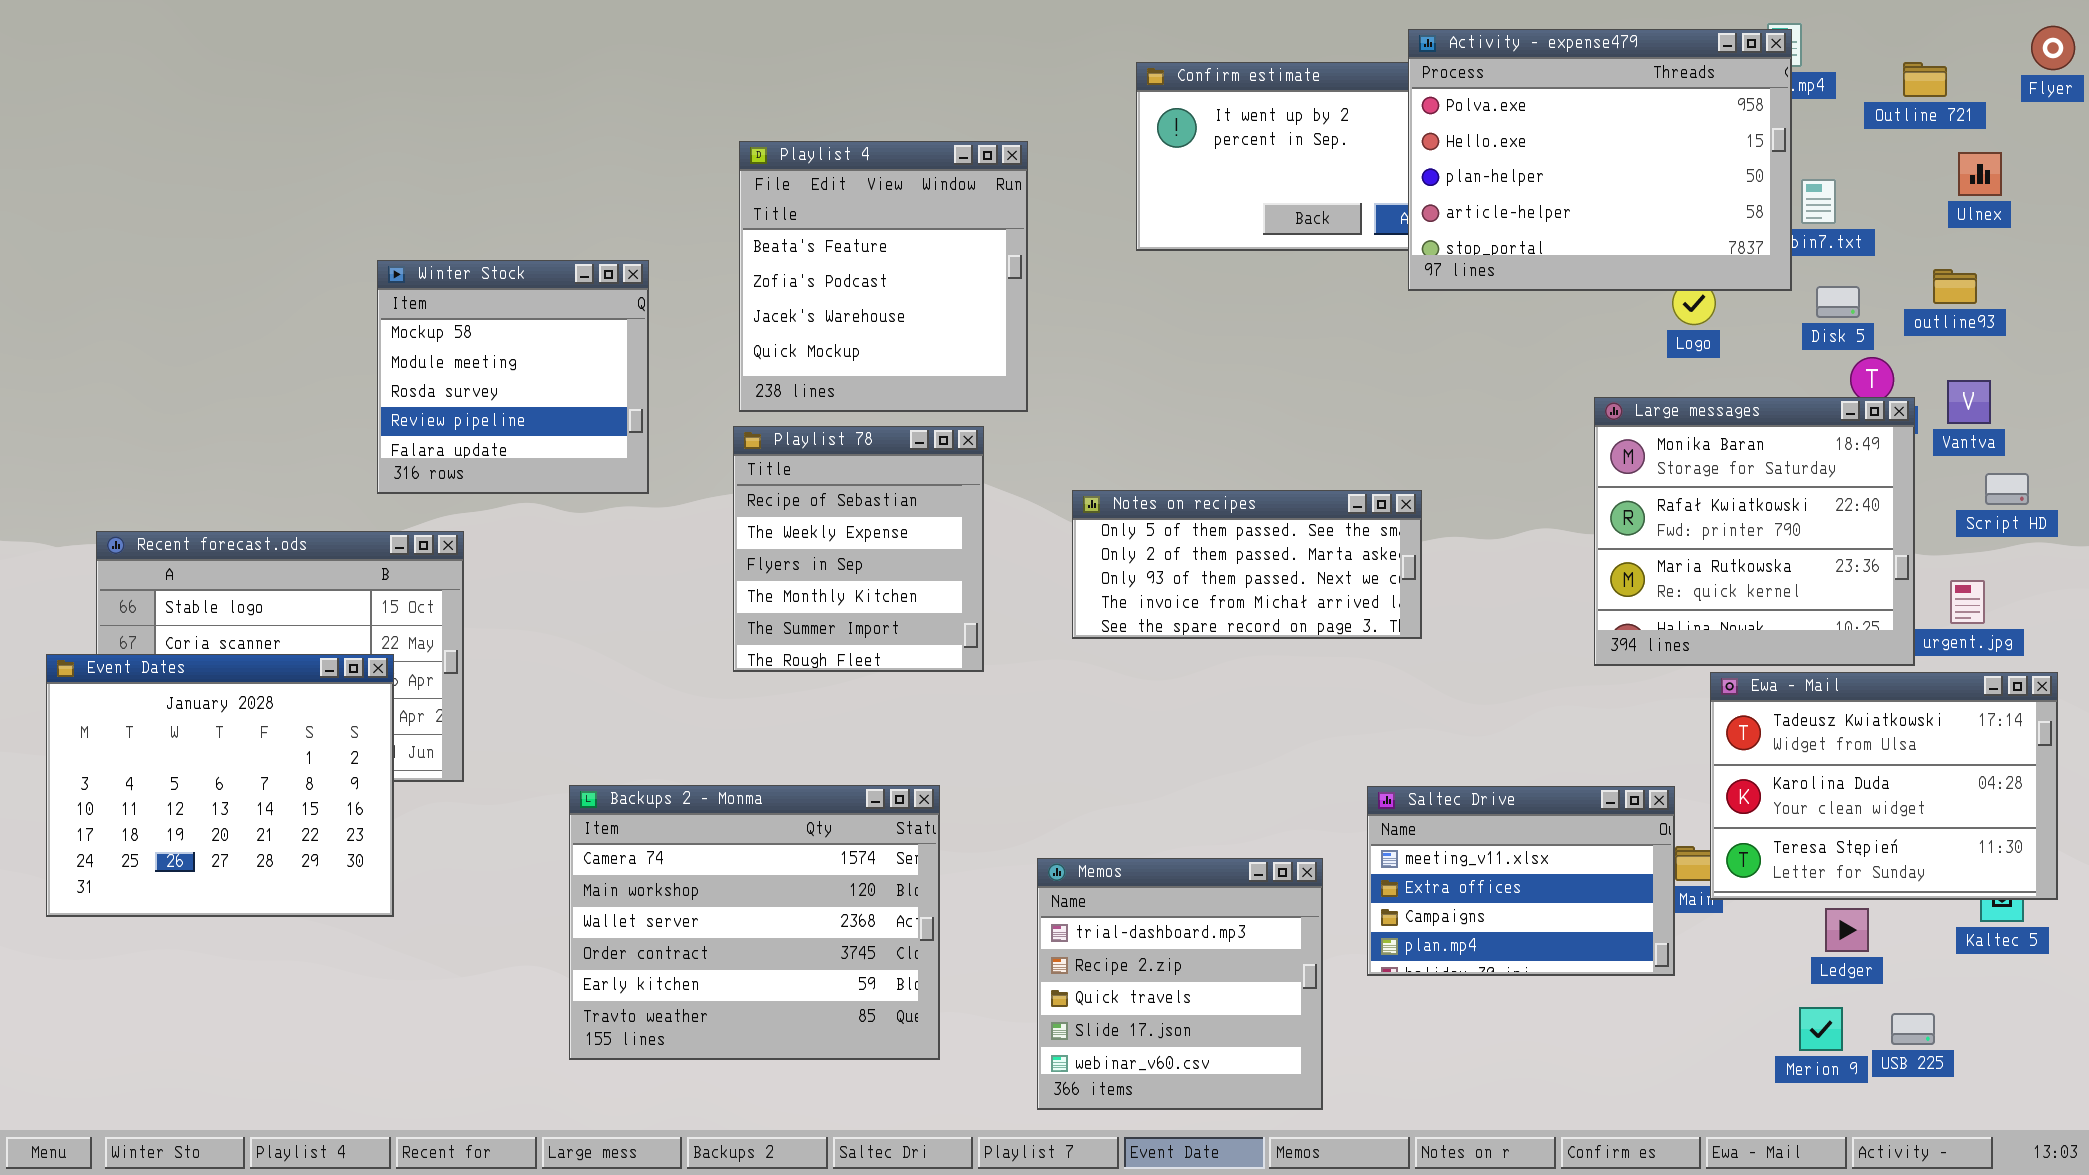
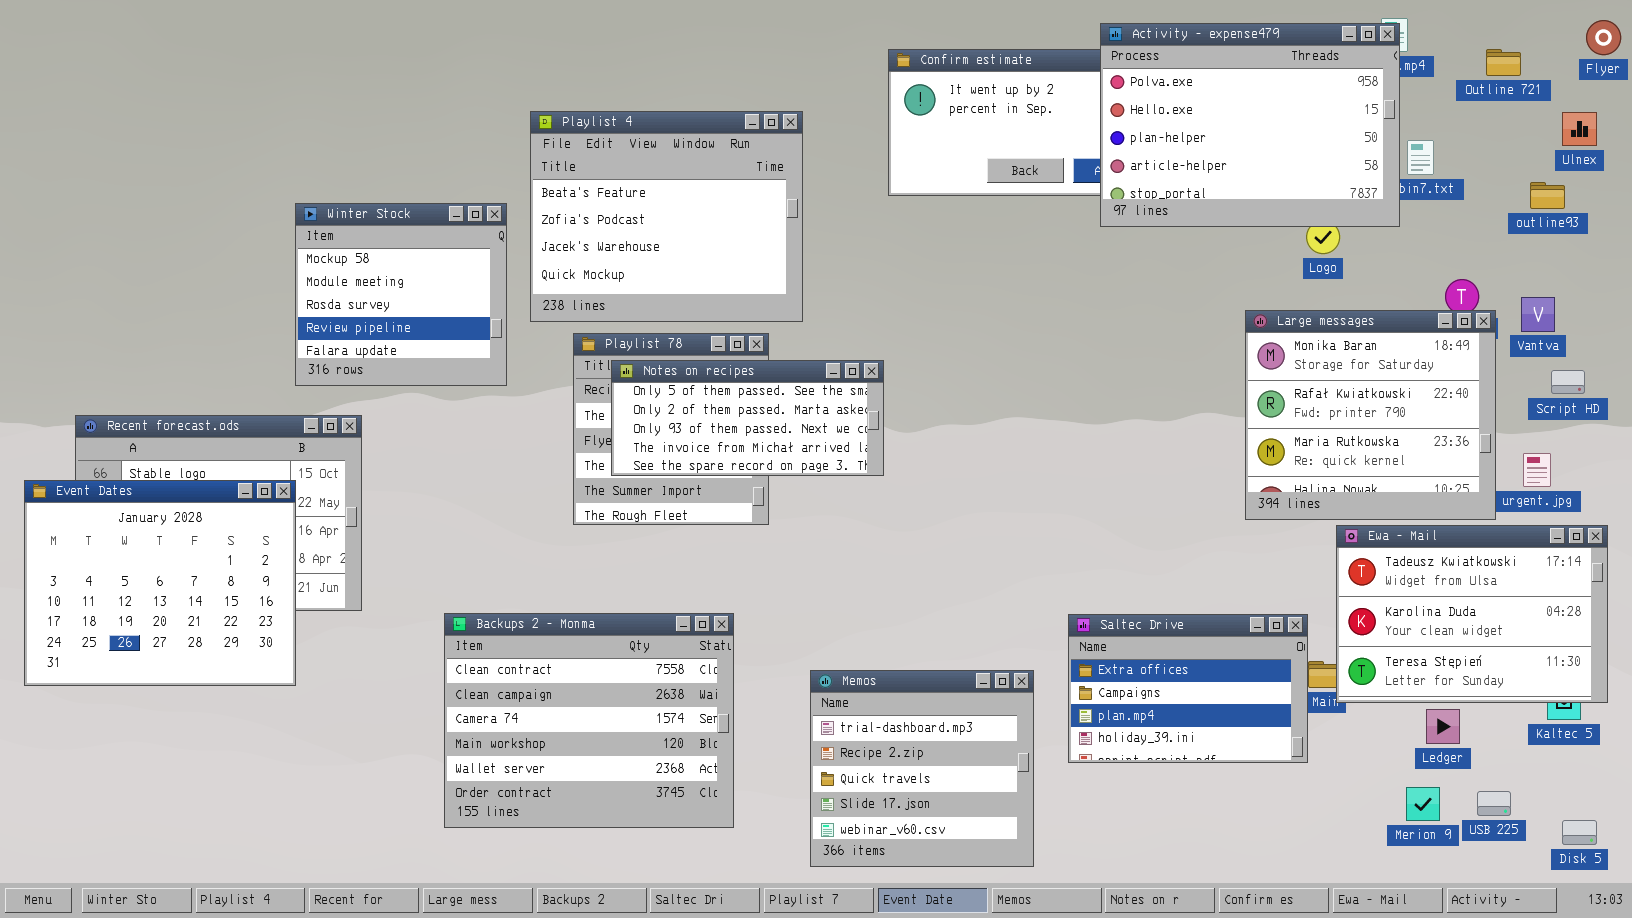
Playlist 4: [739,141,1028,412] -> [530,111,803,322], resized
Ulnex: [1958,152,2002,196] -> [1562,112,1597,146], moved
outline93: [1933,269,1977,304] -> [1530,182,1565,209], moved
Disk 5: [1816,286,1860,318] -> [1562,820,1597,845], moved
Notes on recipes: [1072,490,1422,639] -> [611,360,884,476], moved
Event Dates: [46,654,394,917] -> [24,480,296,686], moved
Backups 2 - Monma: [569,785,940,1060] -> [444,613,734,828], scrolled up 2 rows
Saltec Drive: [1367,786,1675,976] -> [1068,614,1308,763], scrolled down 1 row

